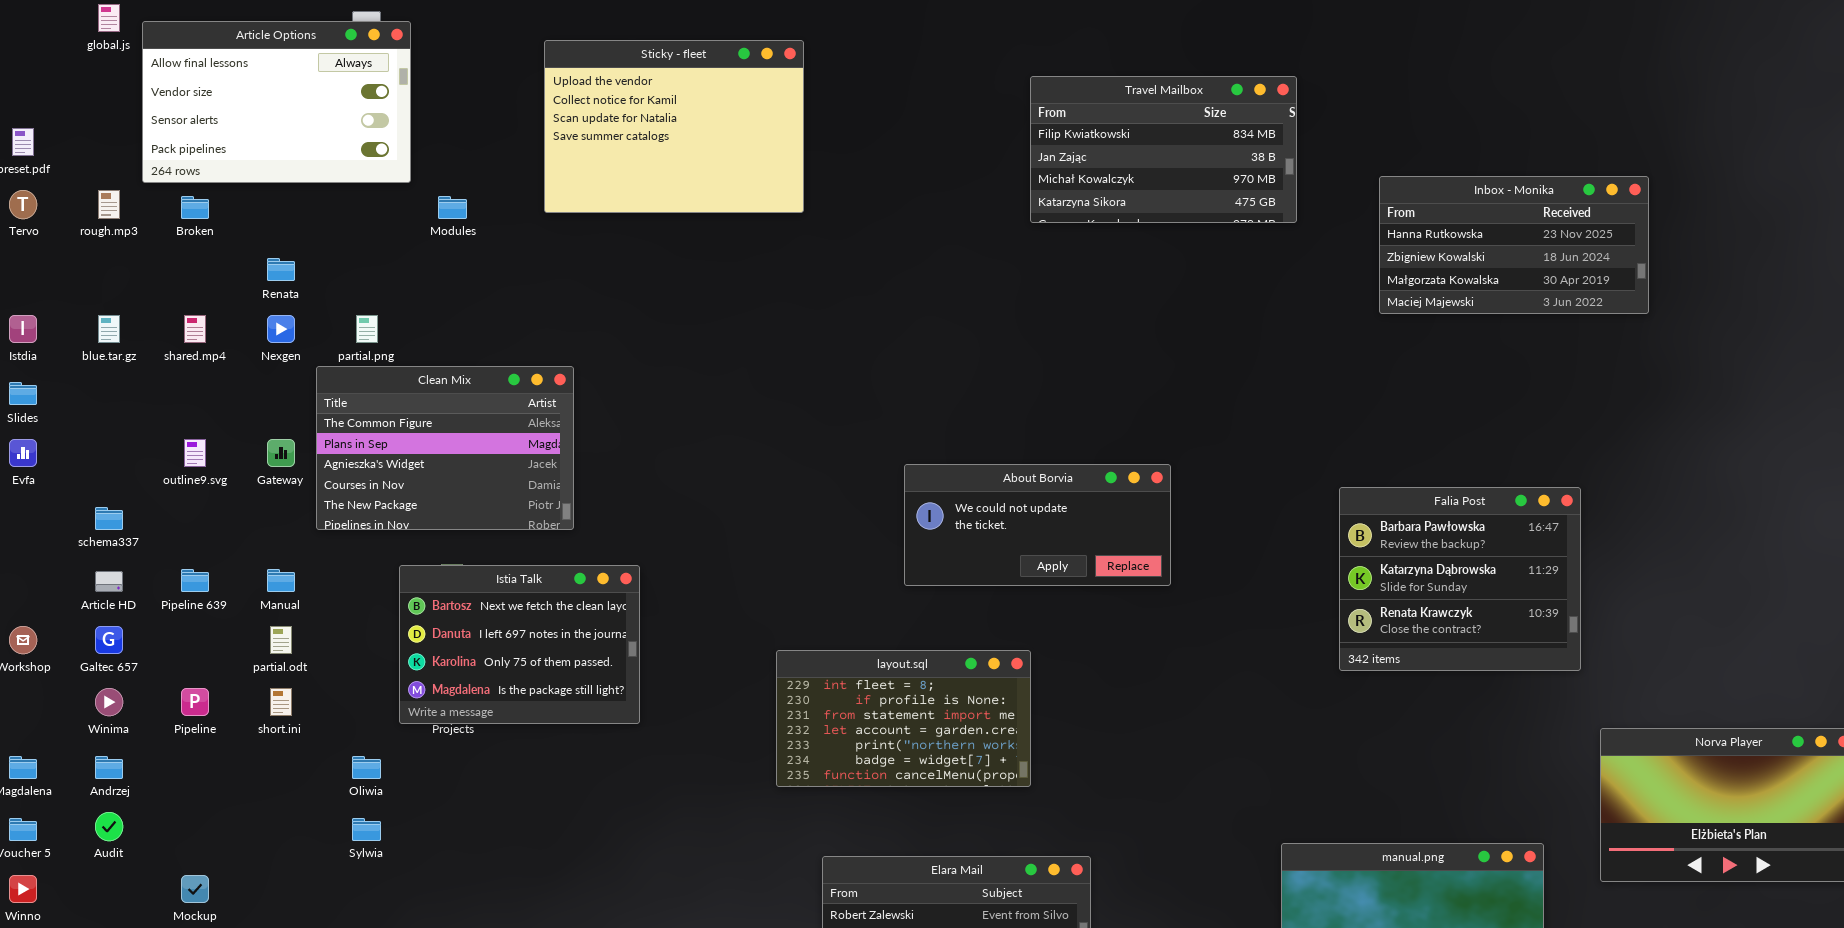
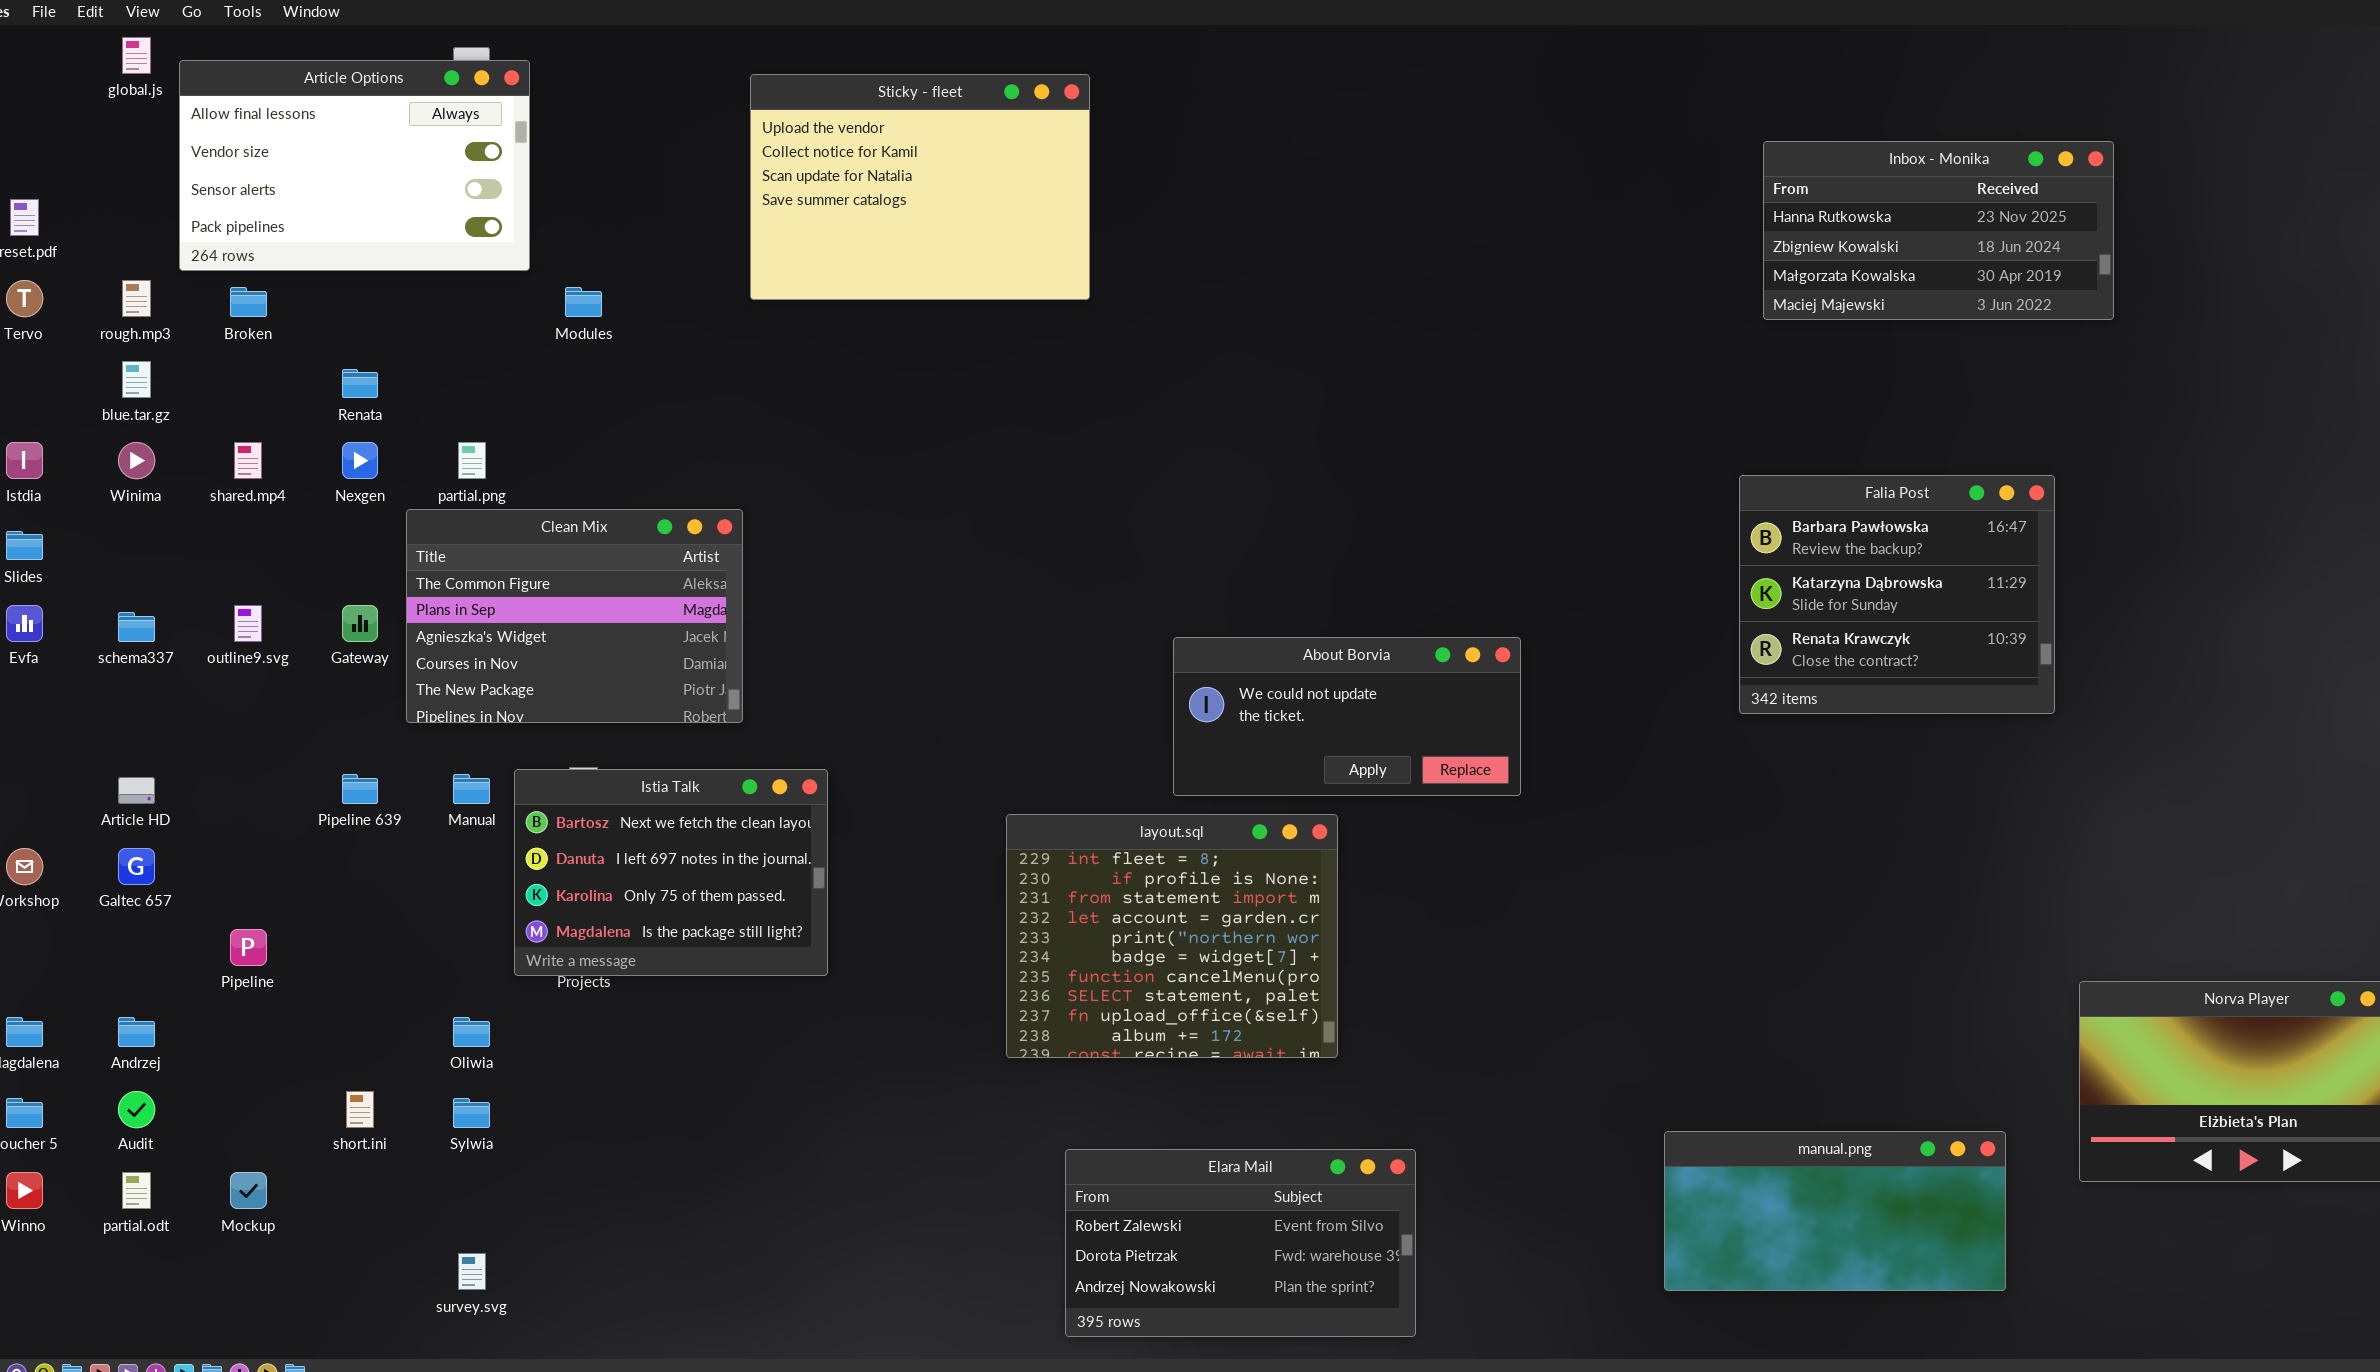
Sticky - fleet: [544,40,804,213] -> [750,74,1090,300], moved
Travel Mailbox: [1030,76,1297,223] -> none, closed
Inbox - Monika: [1379,176,1649,314] -> [1763,141,2114,320], moved
blue.tar.gz: [98,315,120,343] -> [122,361,151,398], moved
Falia Post: [1339,487,1581,671] -> [1739,475,2055,714], moved
schema337: [95,507,123,530] -> [118,612,155,642], moved
Pipeline 639: [181,569,209,592] -> [342,774,378,804], moved
Manual: [267,569,295,592] -> [453,774,490,804], moved
partial.odt: [270,626,292,654] -> [122,1172,151,1209], moved
layout.sql: [776,650,1031,787] -> [1006,814,1338,1058], resized
Winima: [95,688,123,716] -> [118,442,155,479], moved
short.ini: [270,688,292,716] -> [346,1091,374,1128], moved

